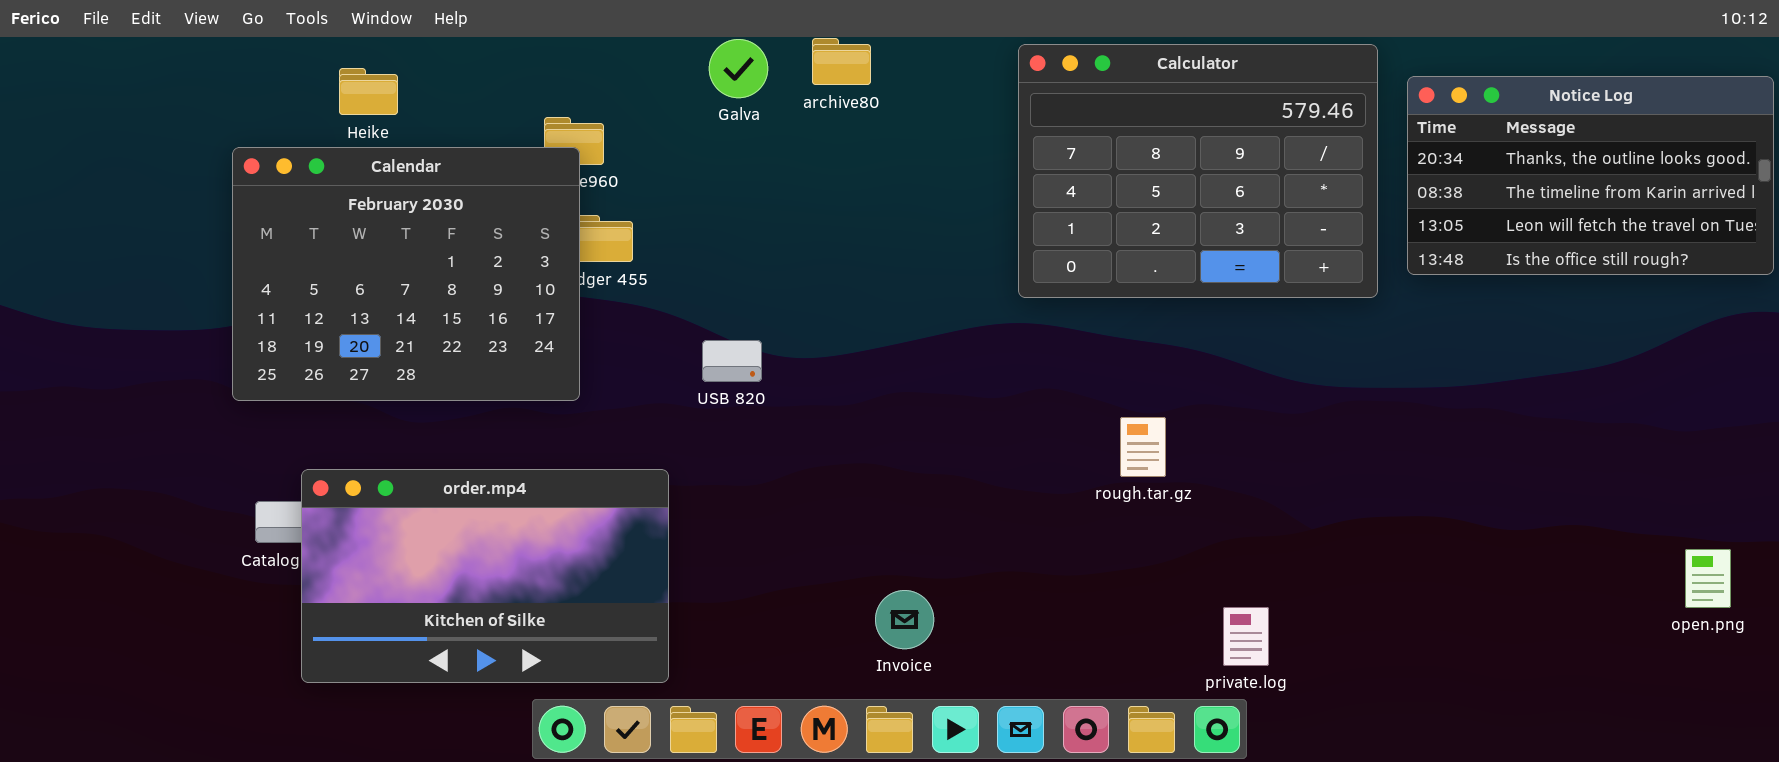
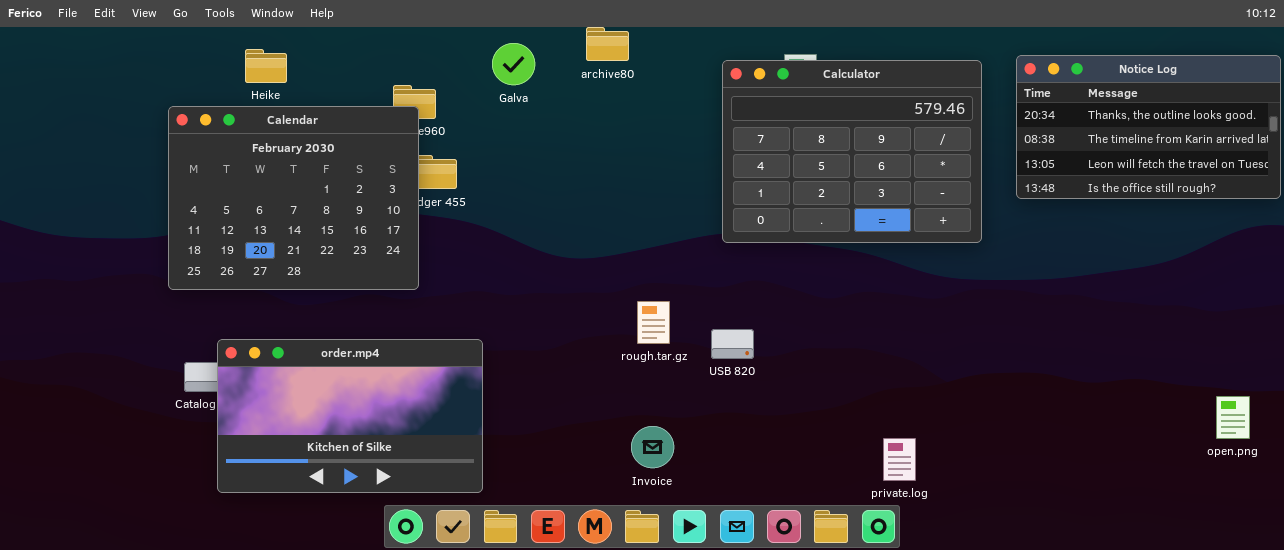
Galva: [709,39,768,98] -> [492,43,535,85], moved
Calculator: [1018,44,1378,298] -> [722,60,982,243], moved
USB 820: [702,340,762,382] -> [711,329,754,359], moved
rough.tar.gz: [1120,417,1166,477] -> [637,301,670,344], moved

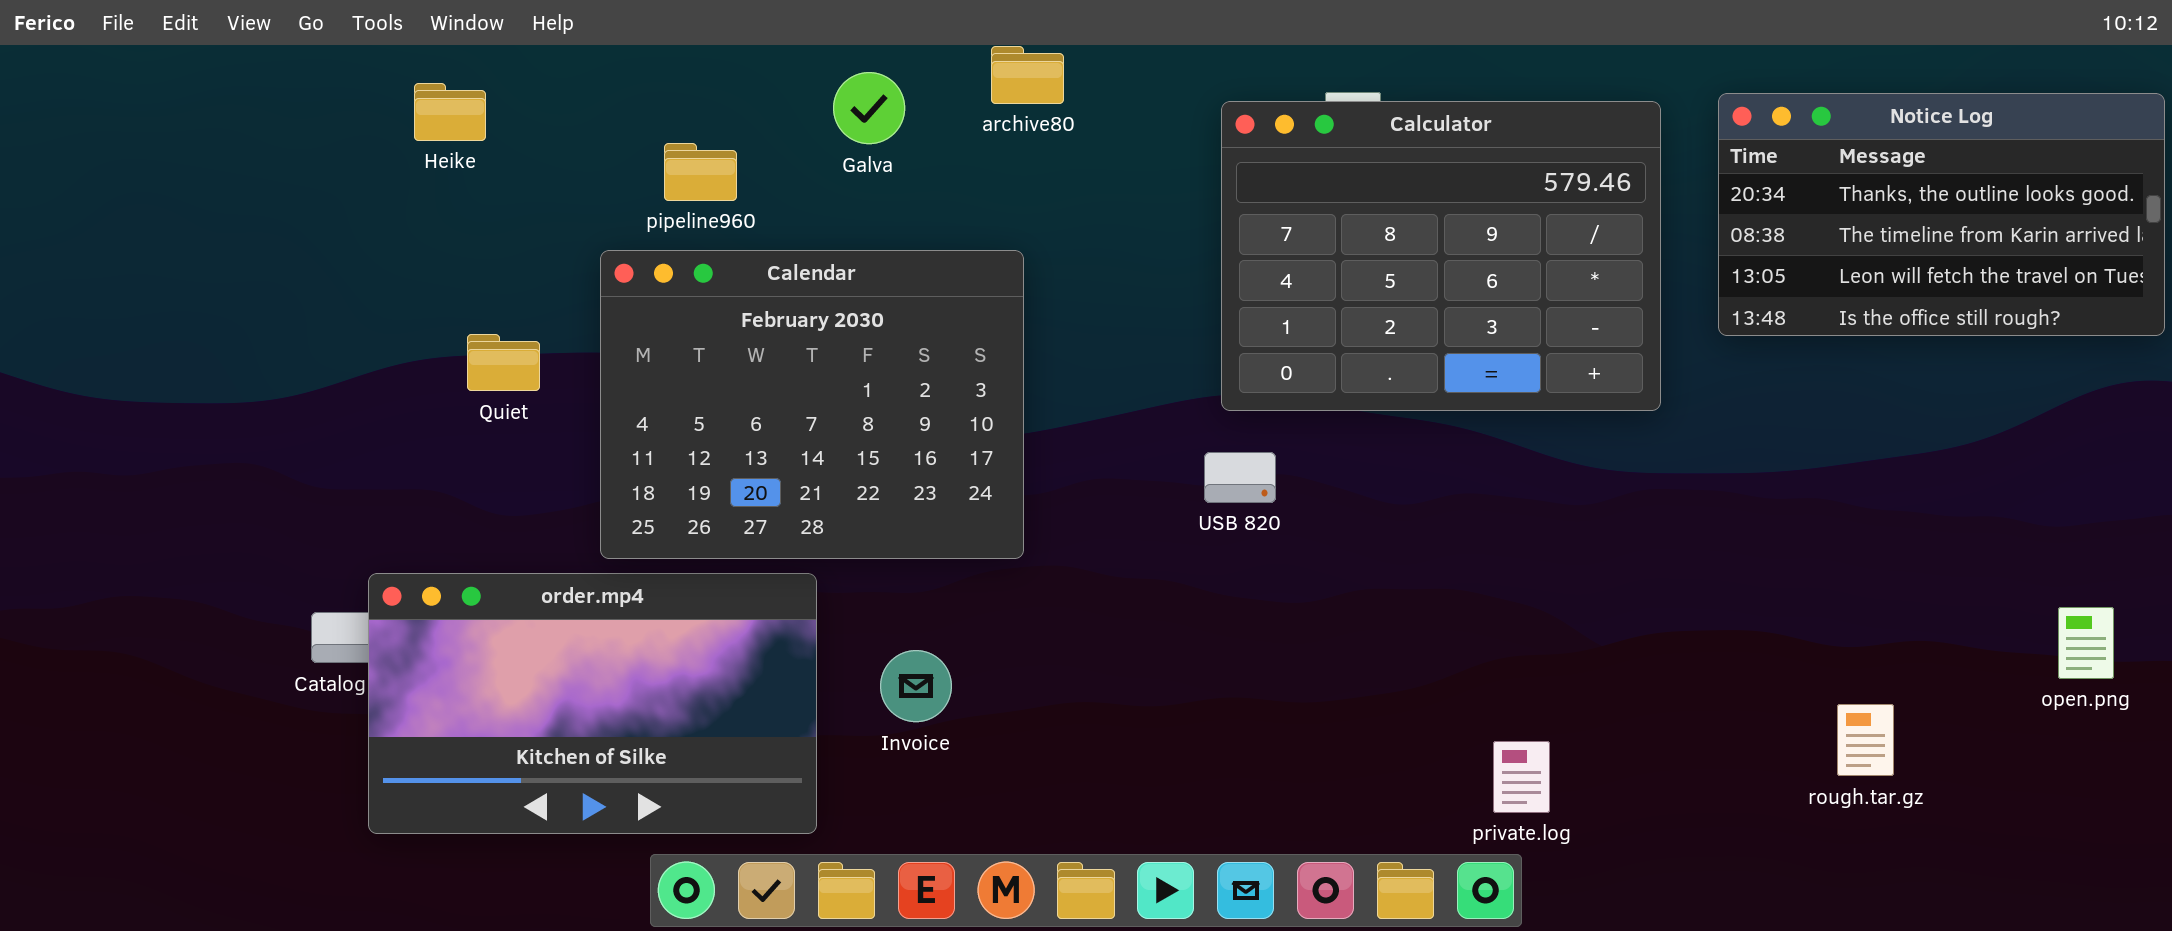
Calendar: [168,106,419,290] -> [600,250,1024,559], moved
rough.tar.gz: [637,301,670,344] -> [1837,704,1894,776], moved
USB 820: [711,329,754,359] -> [1204,452,1276,503], moved
open.png: [1216,396,1250,439] -> [2058,607,2114,679], moved
Invoice: [631,426,674,468] -> [880,650,952,722], moved

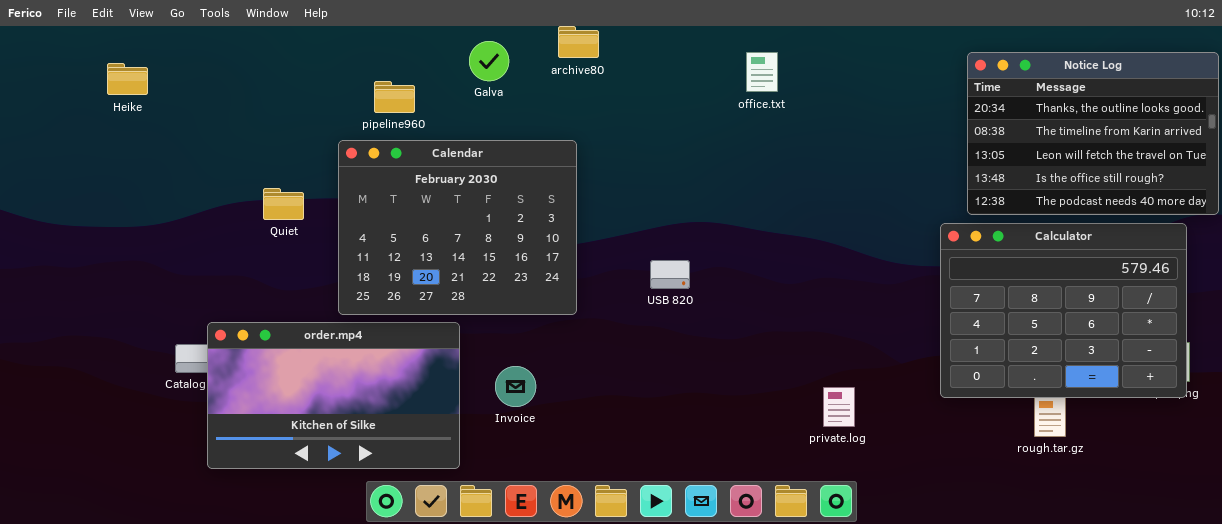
Heike: [414,83,486,141] -> [107,63,148,95], moved
Notice Log: [1718,93,2165,336] -> [967,52,1219,215], resized
Calculator: [1221,101,1661,411] -> [940,223,1187,398], moved
USB 820: [1204,452,1276,503] -> [650,260,690,289], moved
private.log: [1493,741,1550,813] -> [823,387,855,427], moved

